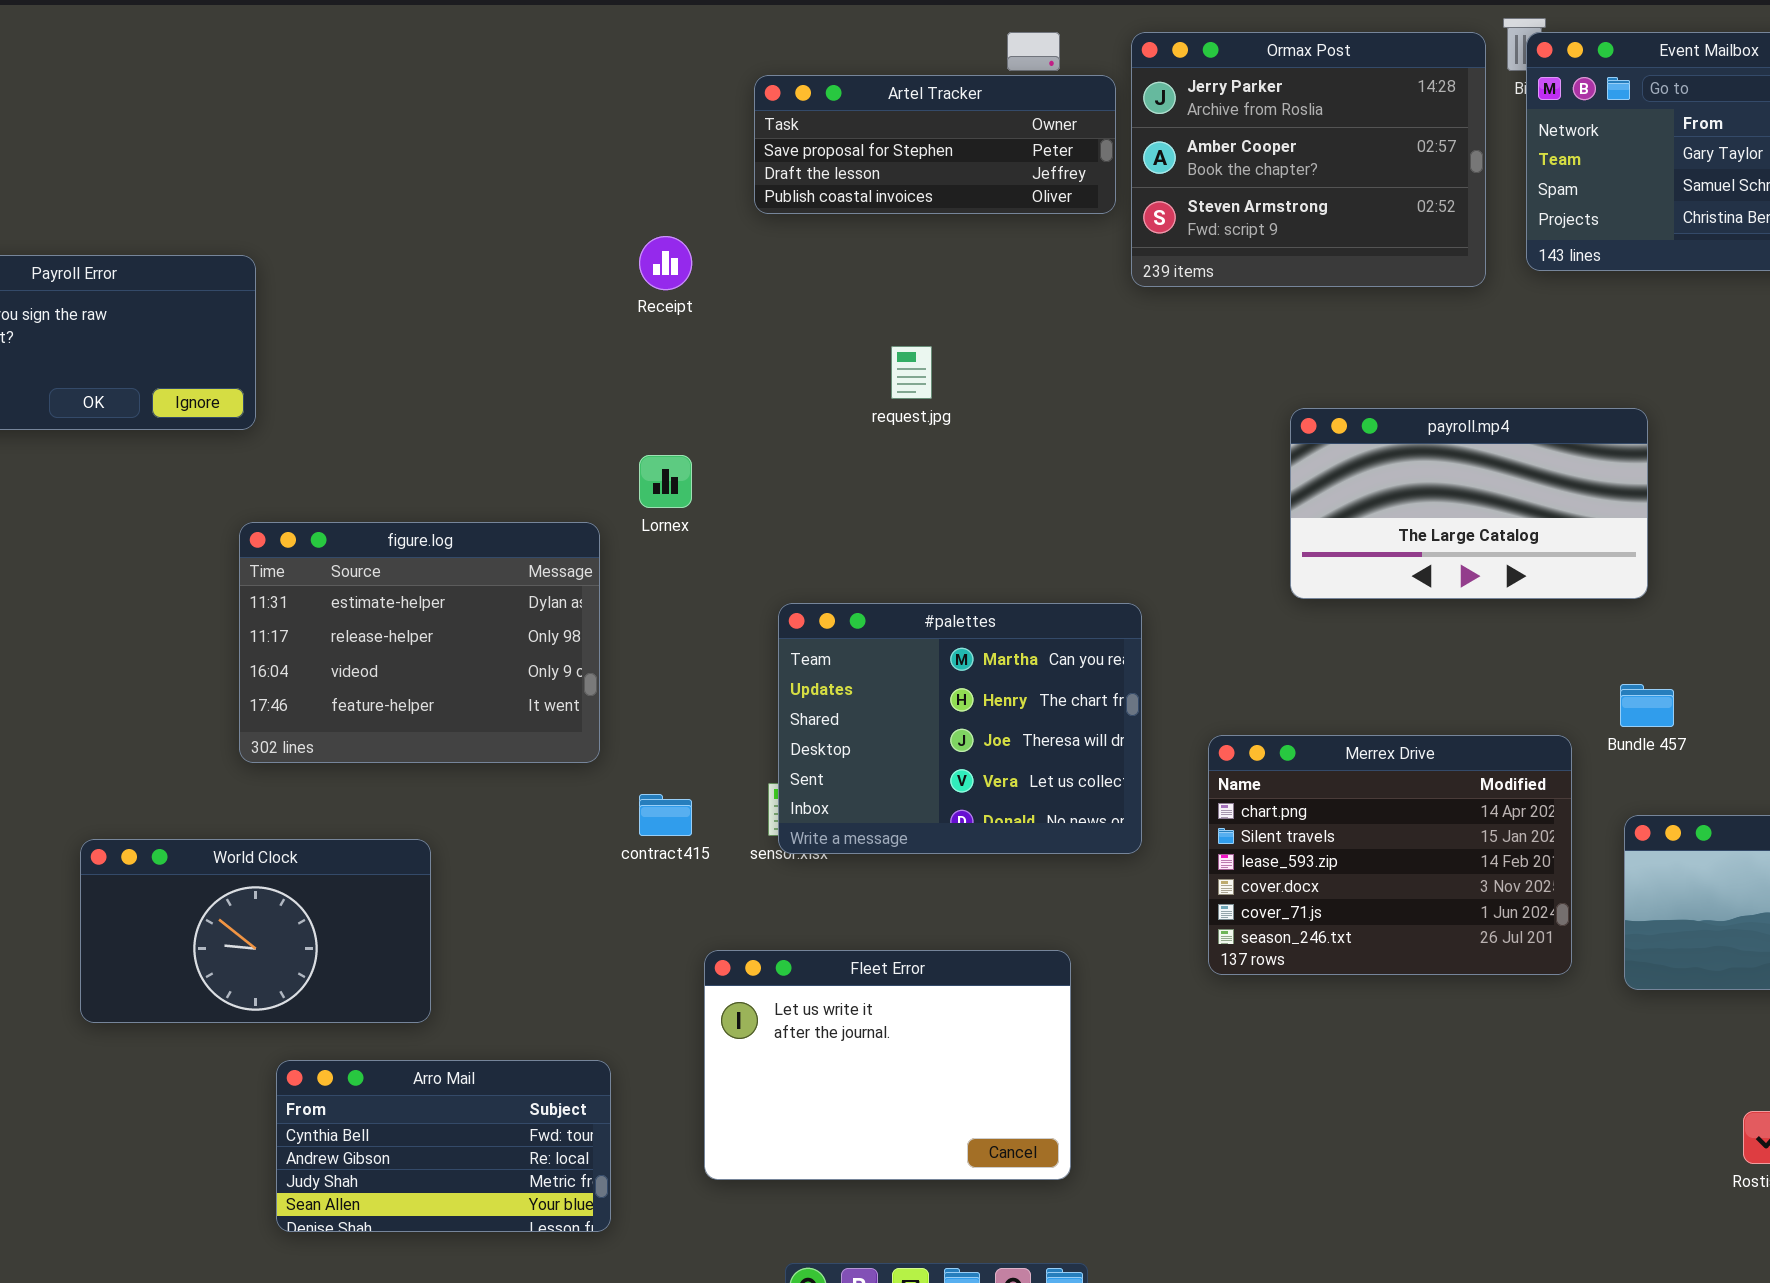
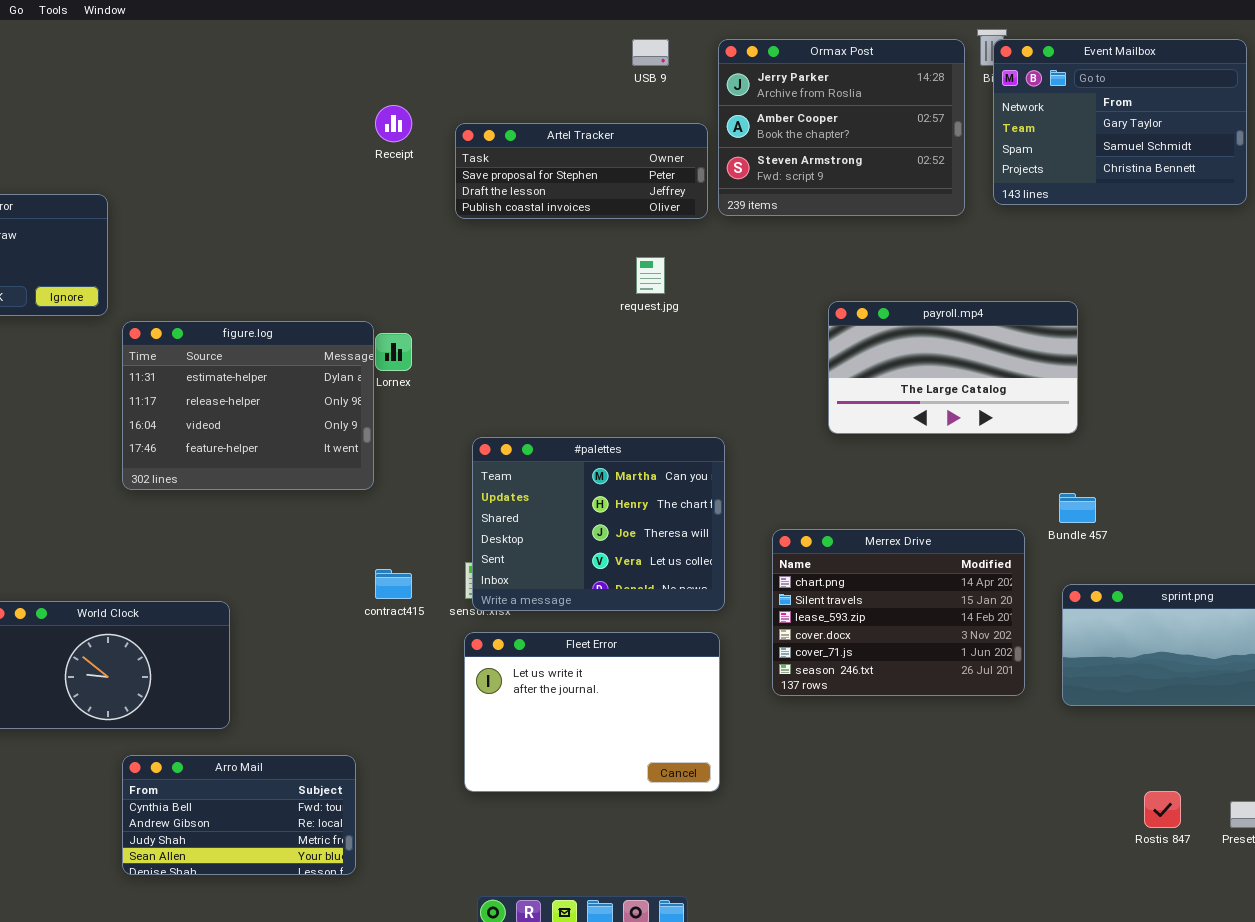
Artel Tracker: [754,75,1116,214] -> [455,123,708,219], moved
Receipt: [639,236,692,290] -> [375,105,412,142], moved
request.jpg: [891,346,932,399] -> [636,257,665,294], moved
figure.log: [239,522,600,763] -> [122,321,374,490], moved
Fleet Error: [704,950,1071,1180] -> [464,632,720,792], moved

